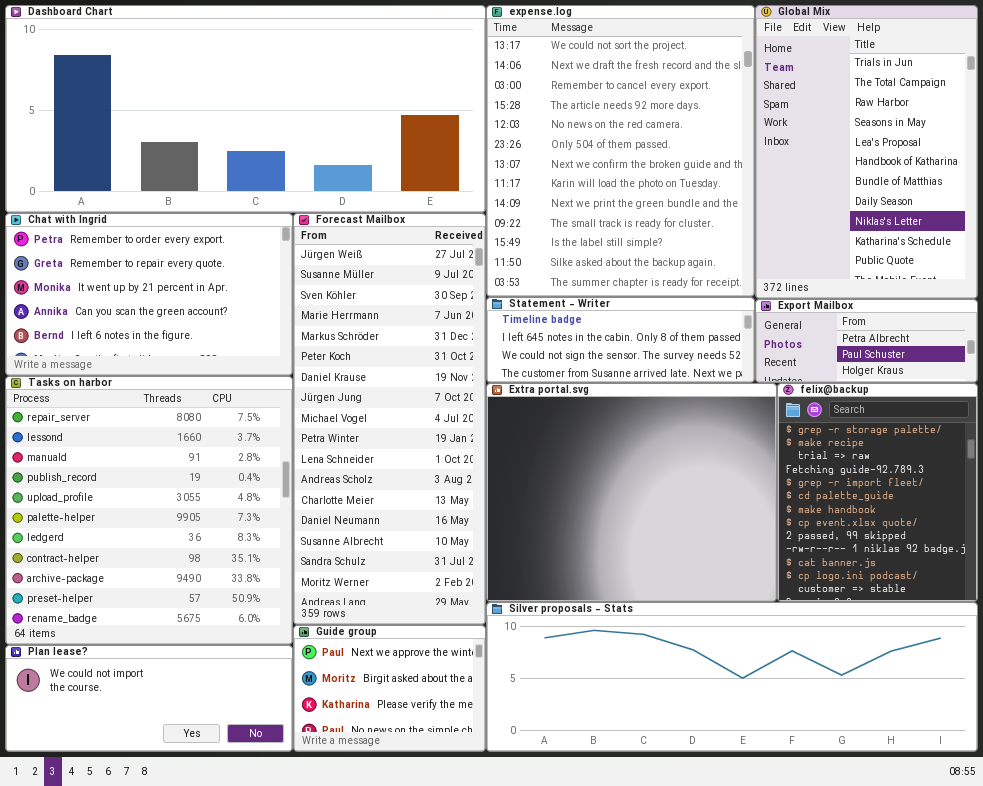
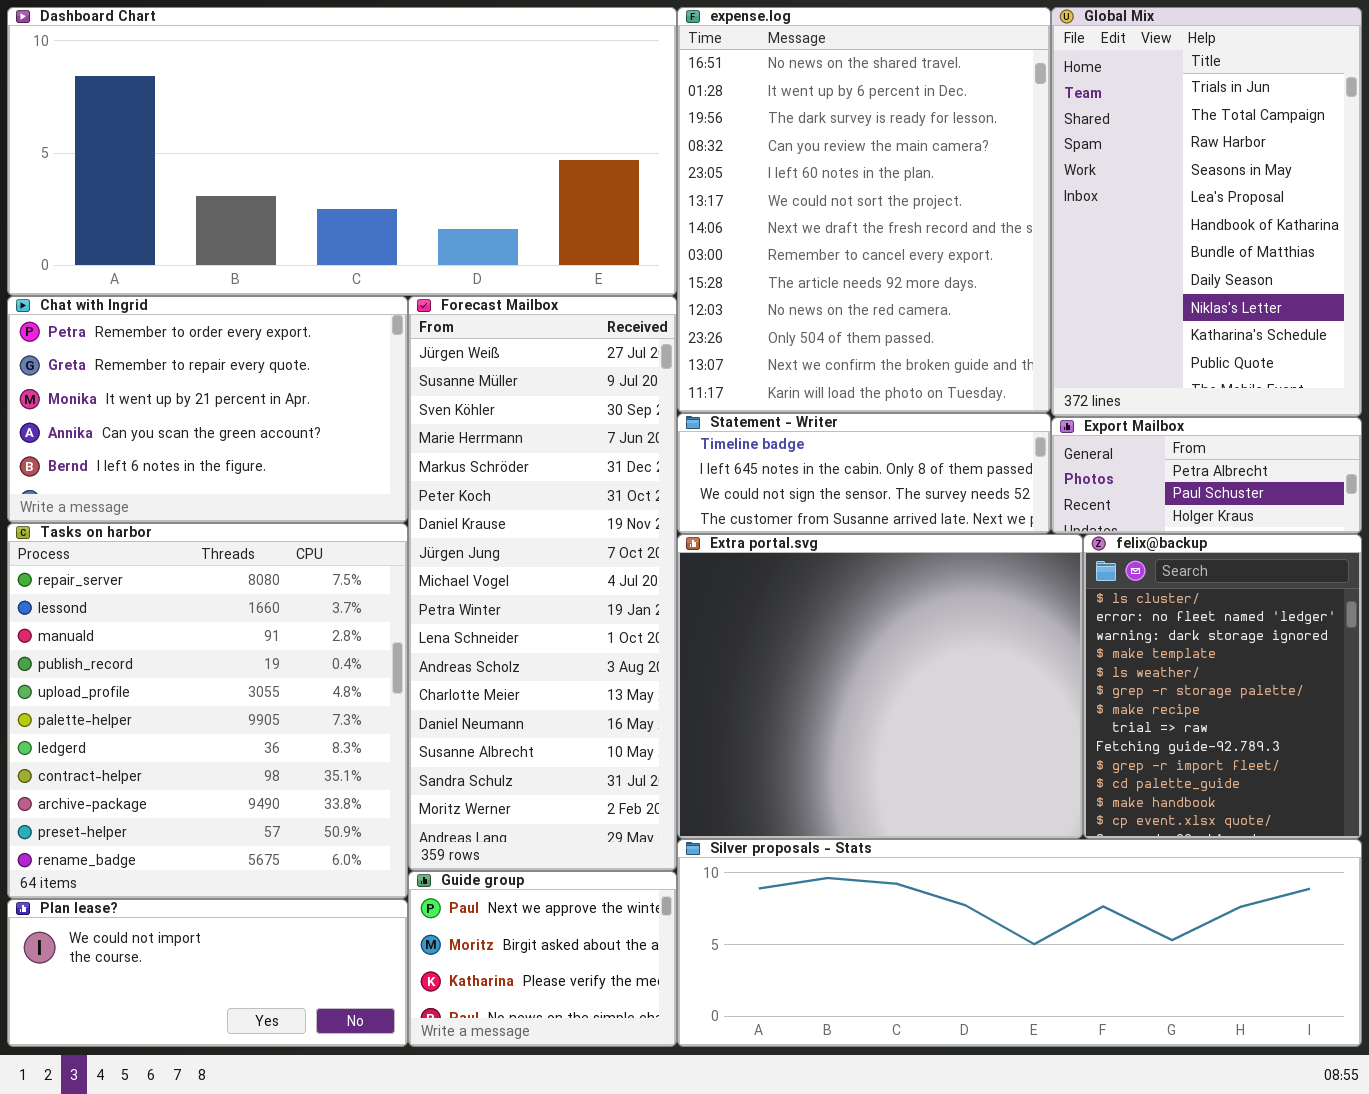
expense.log: [486,5,755,297] -> [677,7,1051,413], scrolled up 5 rows
felix@backup: [777,383,978,602] -> [1083,534,1362,839], scrolled up 5 rows

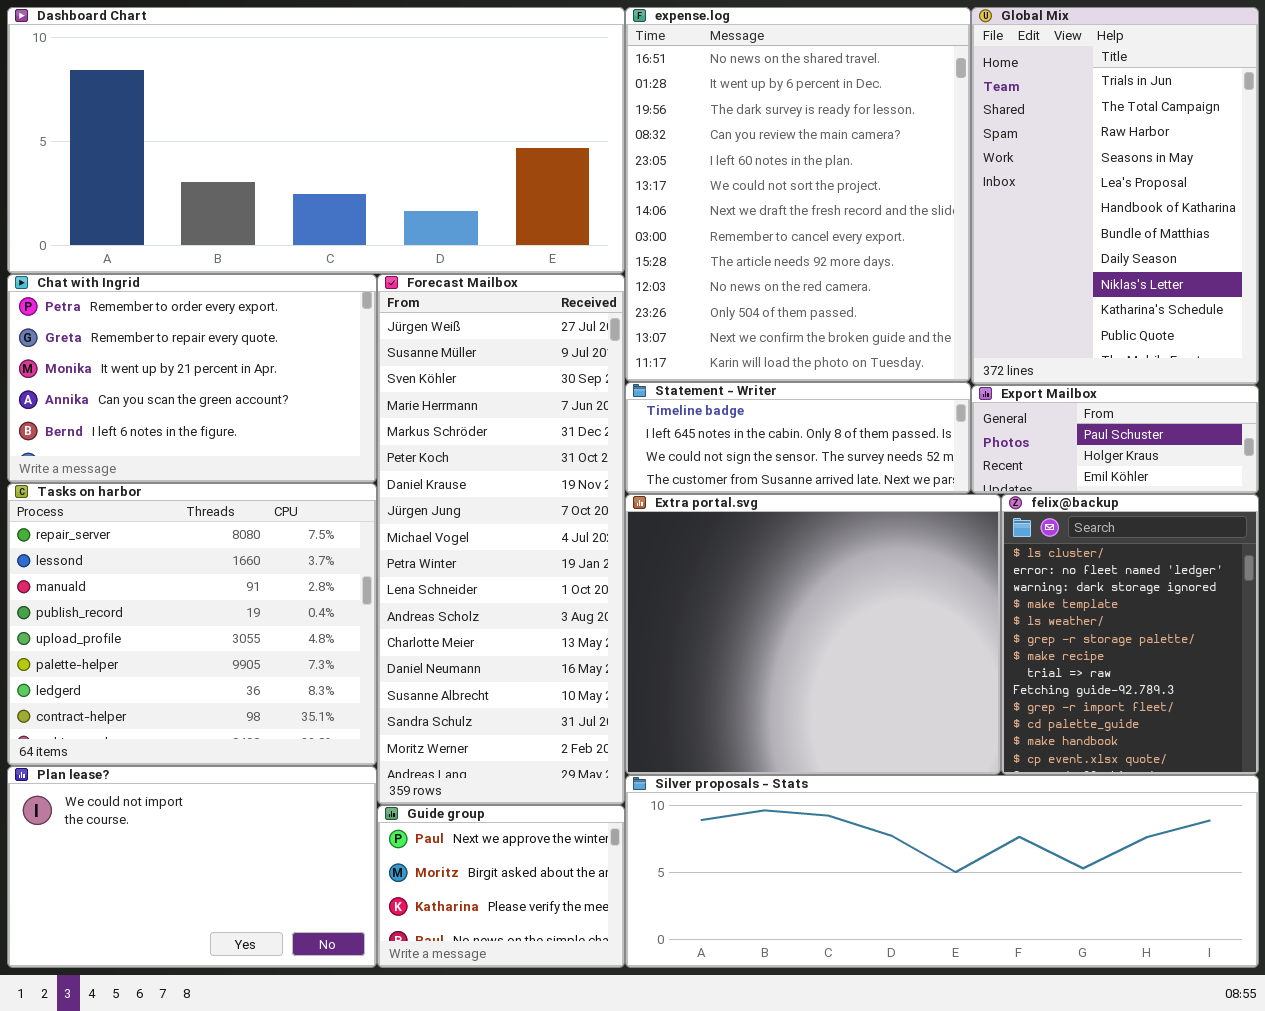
Export Mailbox: [1051,417,1362,534] -> [971,385,1259,494], scrolled down 1 row
Tasks on harbor: [7,523,408,899] -> [7,483,377,766], resized
Plan lease?: [7,899,408,1047] -> [7,766,377,968], resized

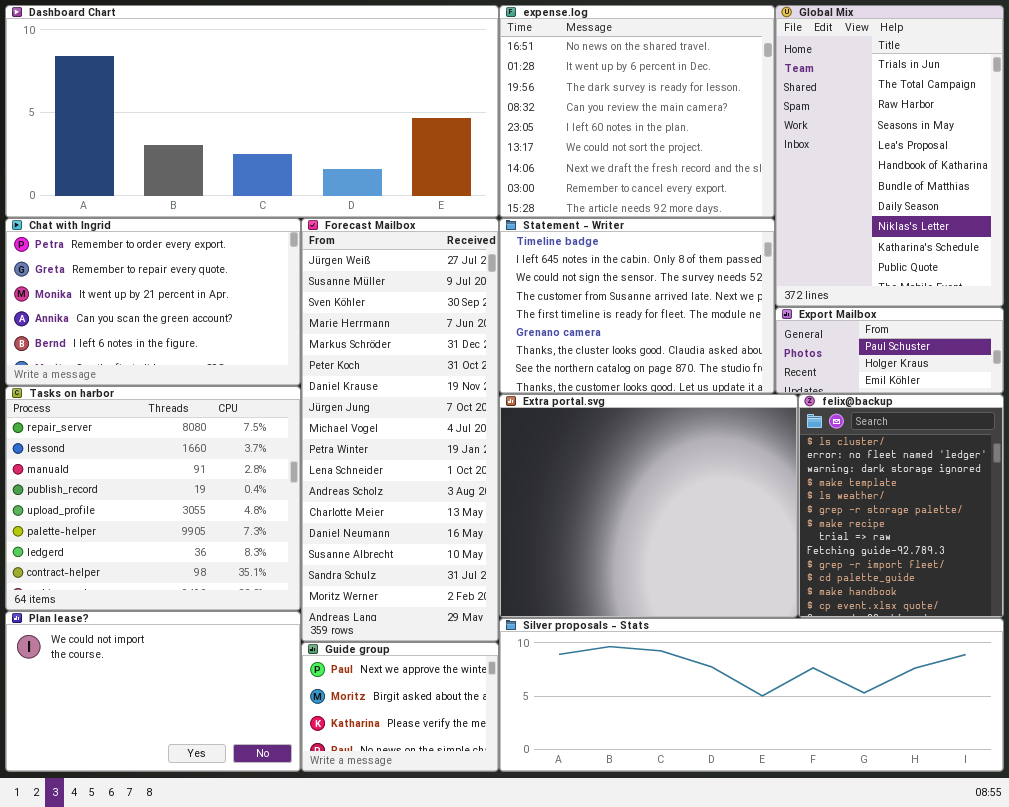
expense.log: [625,7,971,382] -> [499,5,775,218], resized
Statement - Writer: [625,382,971,494] -> [499,218,775,394], resized

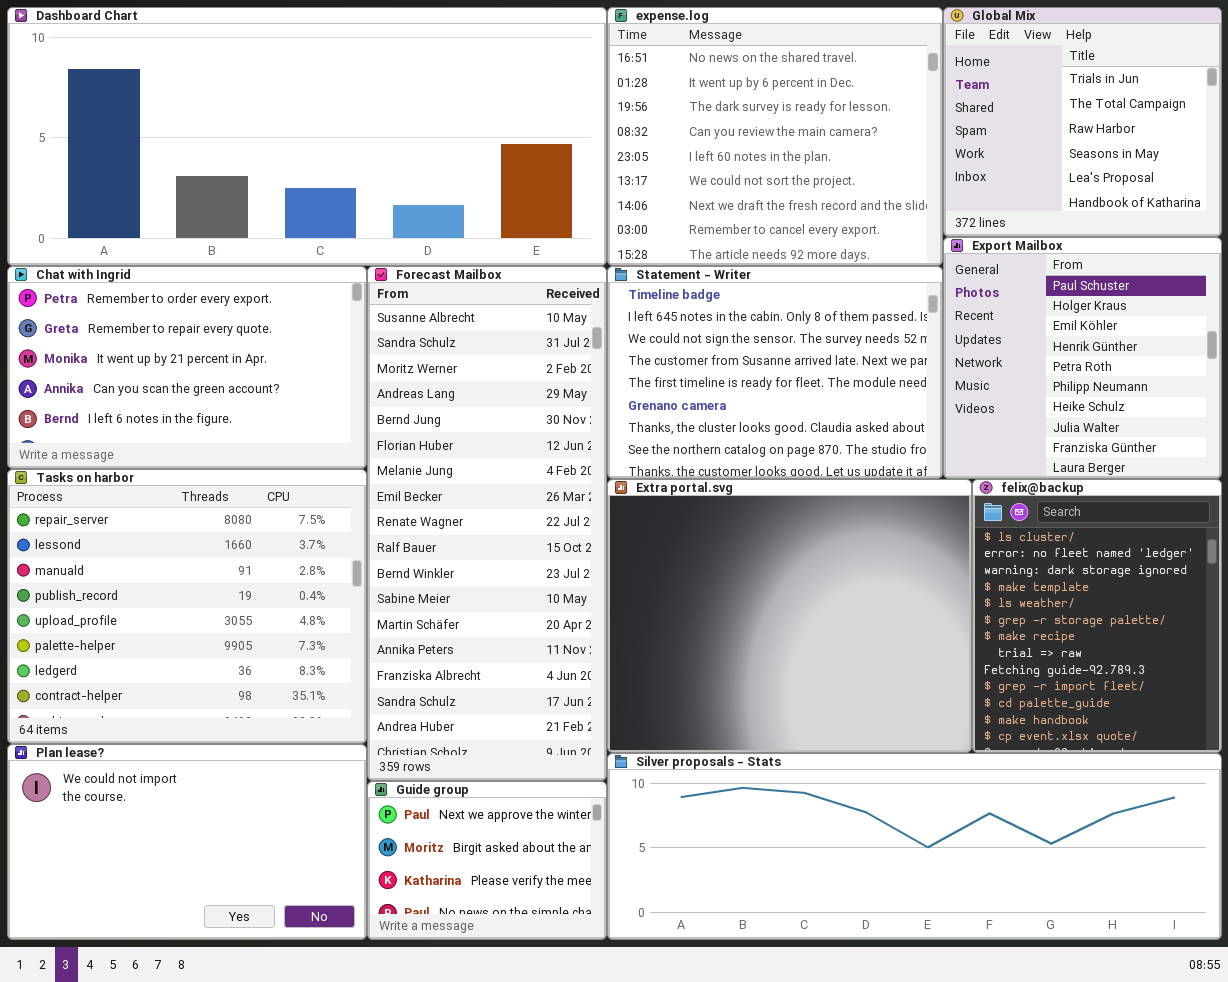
Global Mix: [775,5,1004,307] -> [943,7,1222,237], resized
Forecast Mailbox: [301,218,499,642] -> [367,266,607,781], scrolled down 14 rows
Export Mailbox: [775,307,1004,394] -> [943,237,1222,479], resized

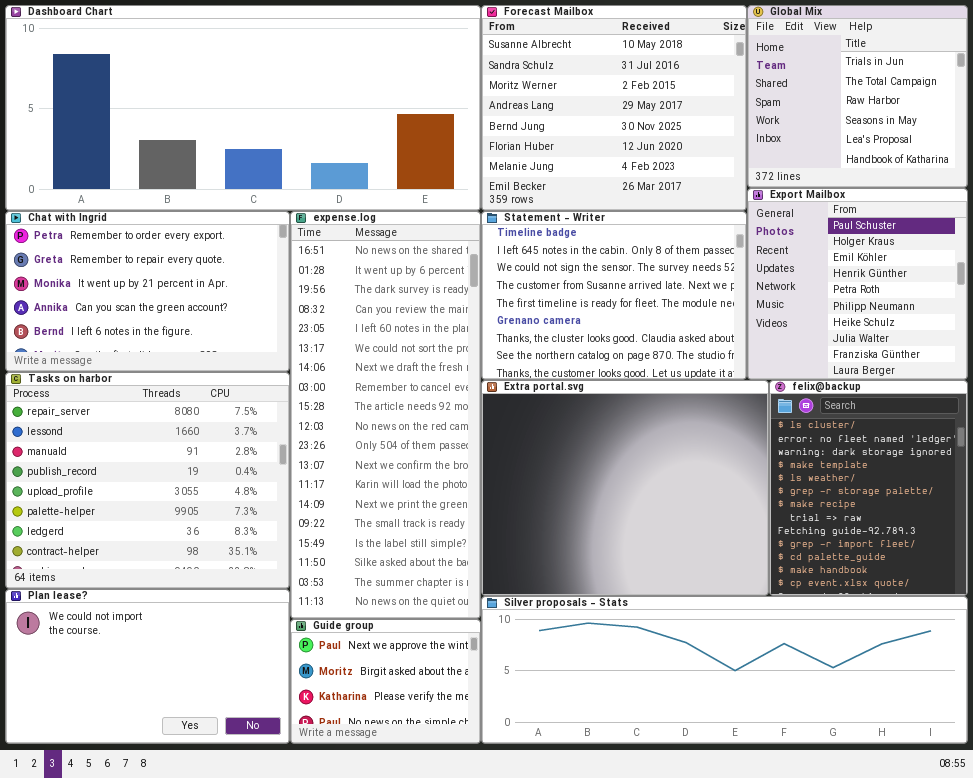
expense.log: [607,7,943,266] -> [290,211,481,619], moved, resized
Forecast Mailbox: [367,266,607,781] -> [481,5,747,211], moved, resized

